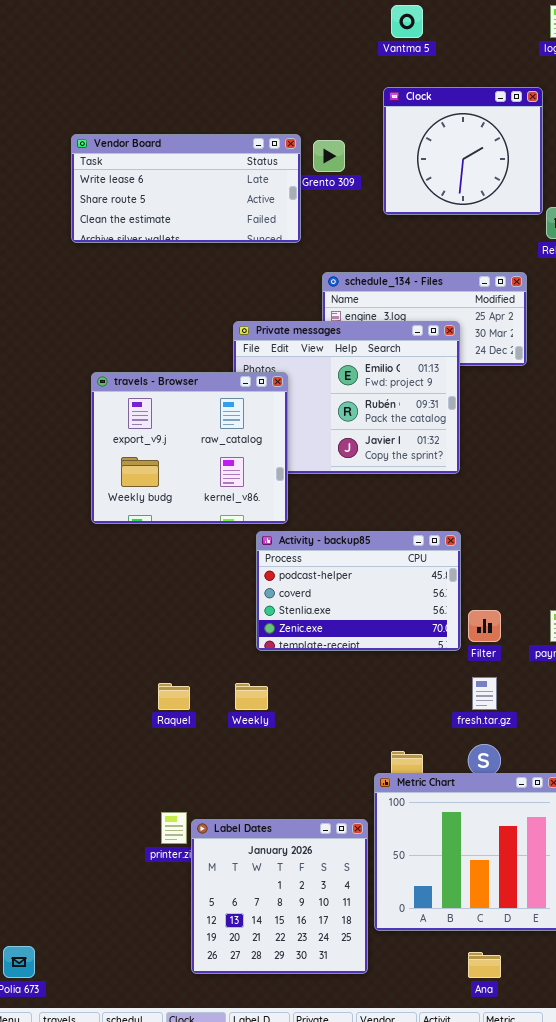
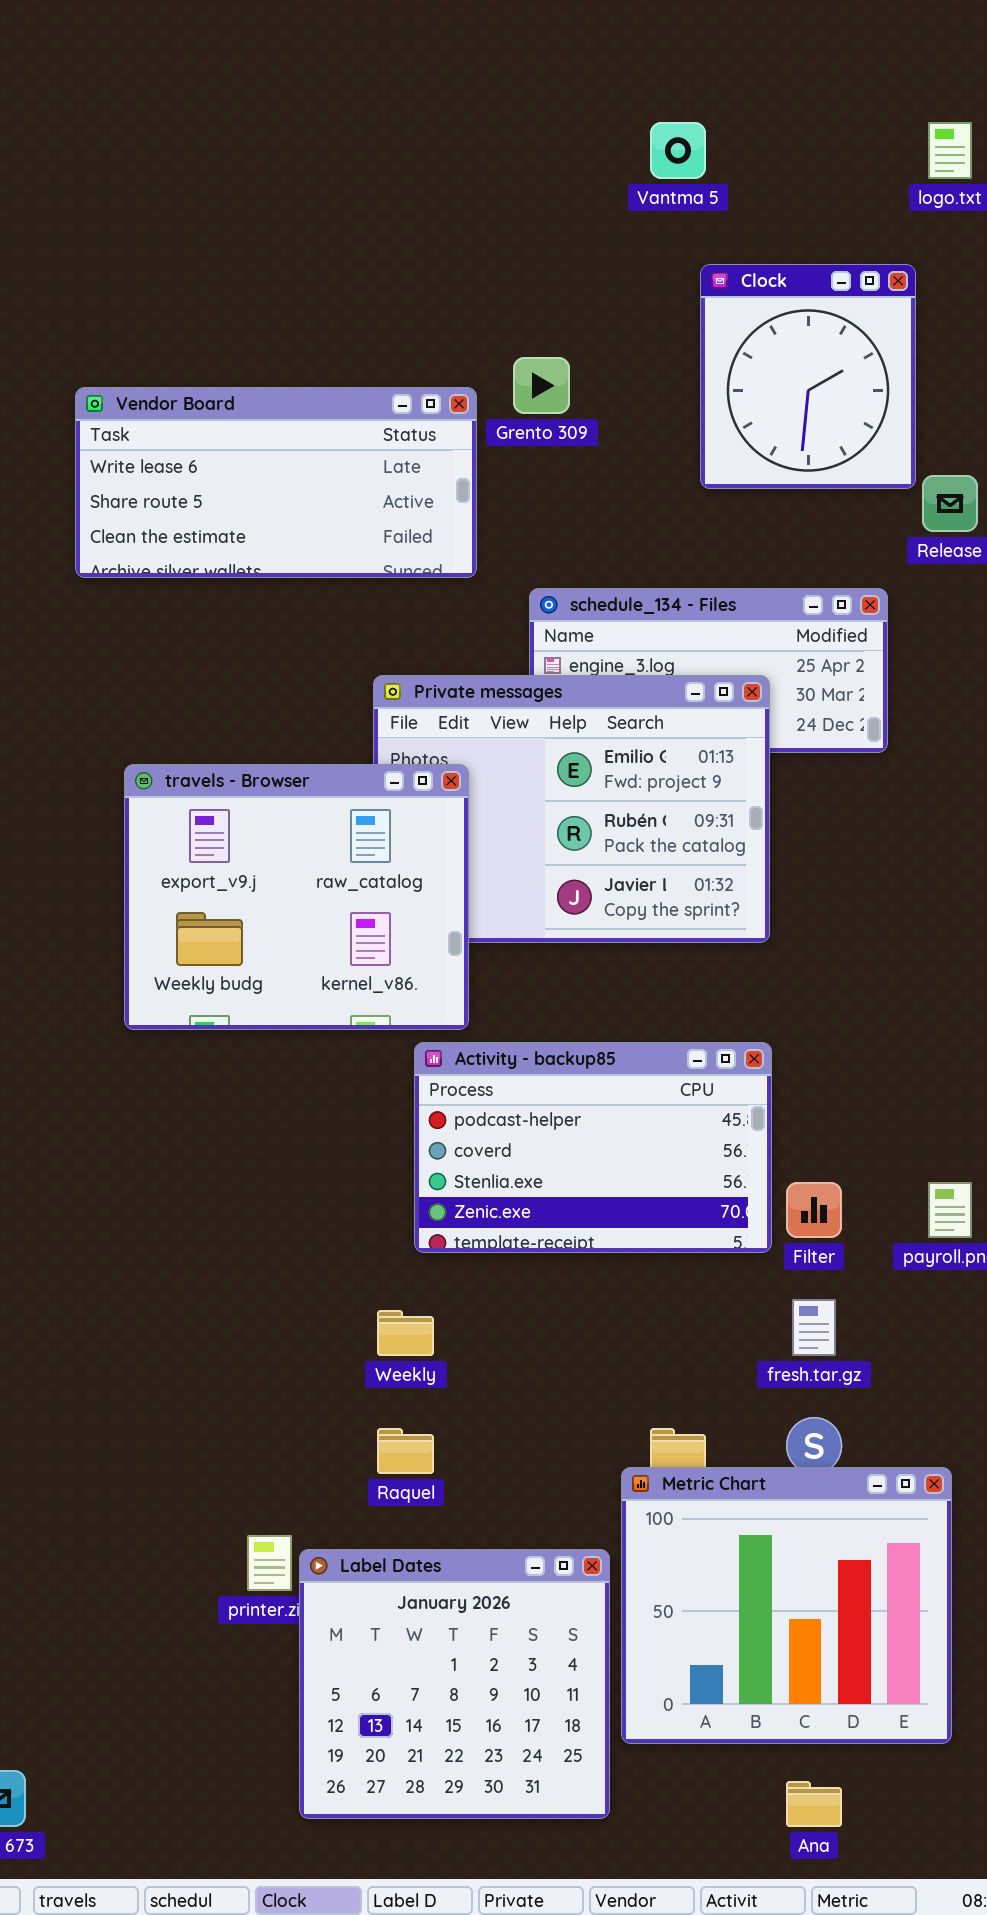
Clock: [383,87,543,215] -> [700,264,916,489], resized
Vendor Board: [71,134,301,243] -> [75,387,477,578], moved
Raquel: [158,683,190,710] -> [377,1428,434,1474], moved

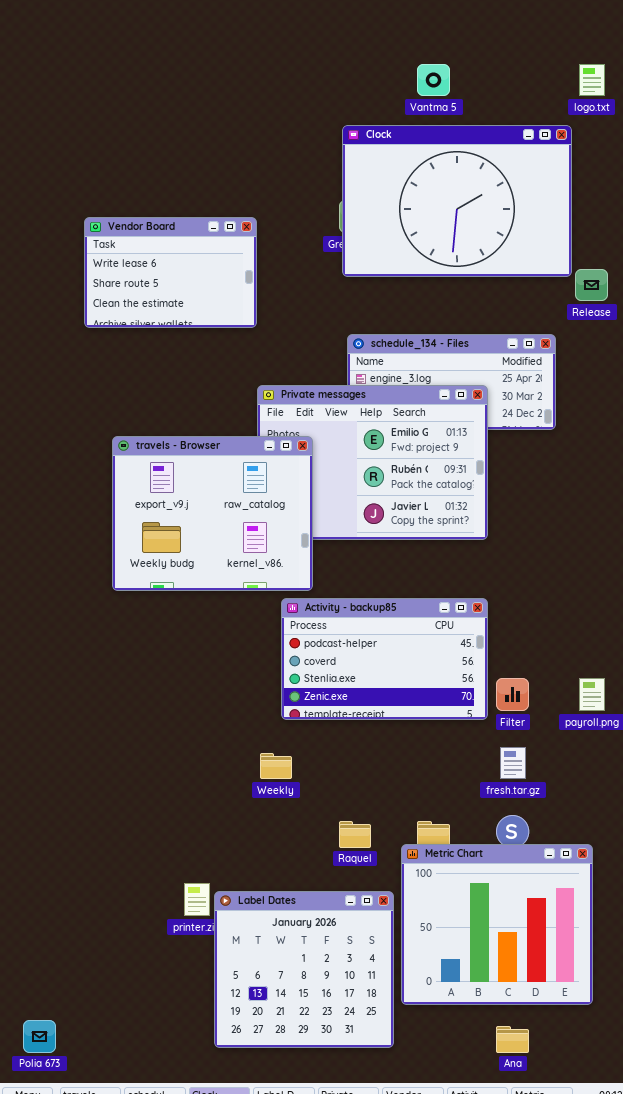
Clock: [700,264,916,489] -> [342,125,572,277], resized
Vendor Board: [75,387,477,578] -> [84,217,257,328], resized
Raquel: [377,1428,434,1474] -> [339,821,371,848], moved

